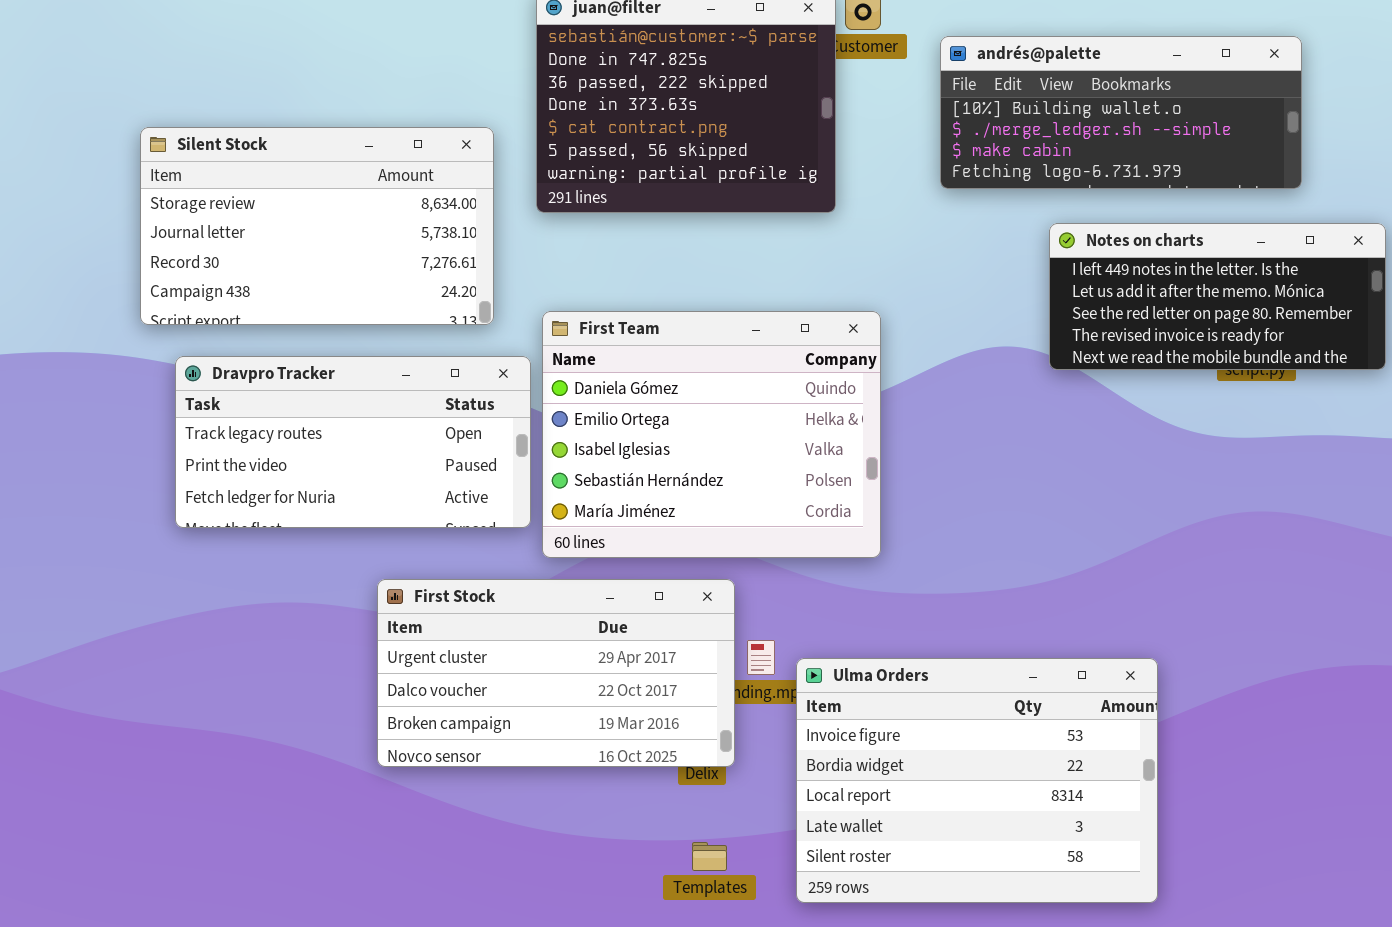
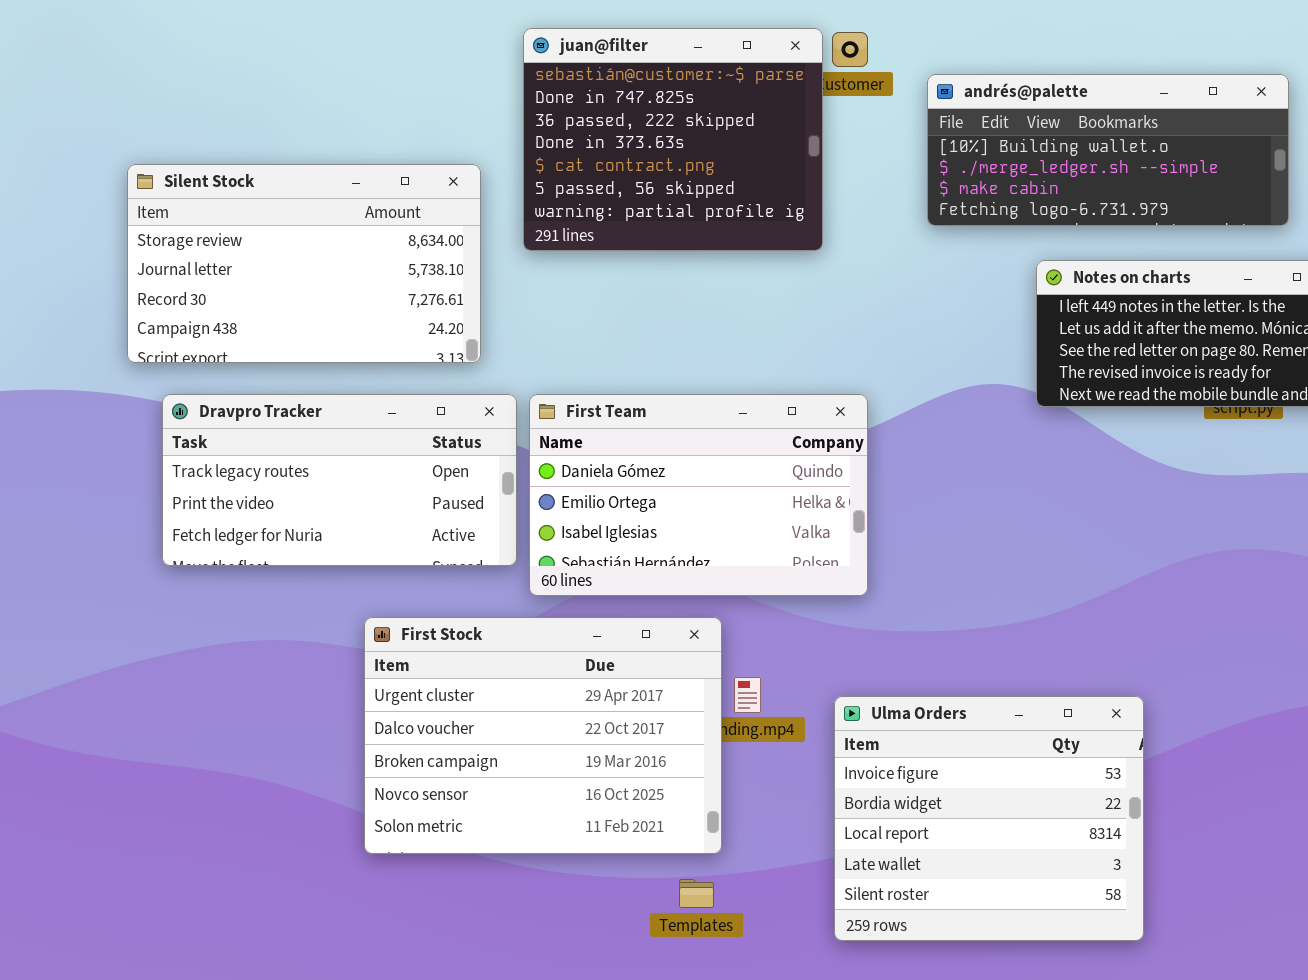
First Team: [542,311,881,558] -> [529,394,868,596], resized
First Stock: [377,579,735,767] -> [364,617,722,854], resized
Ulma Orders: [796,658,1158,903] -> [834,696,1144,941], resized

